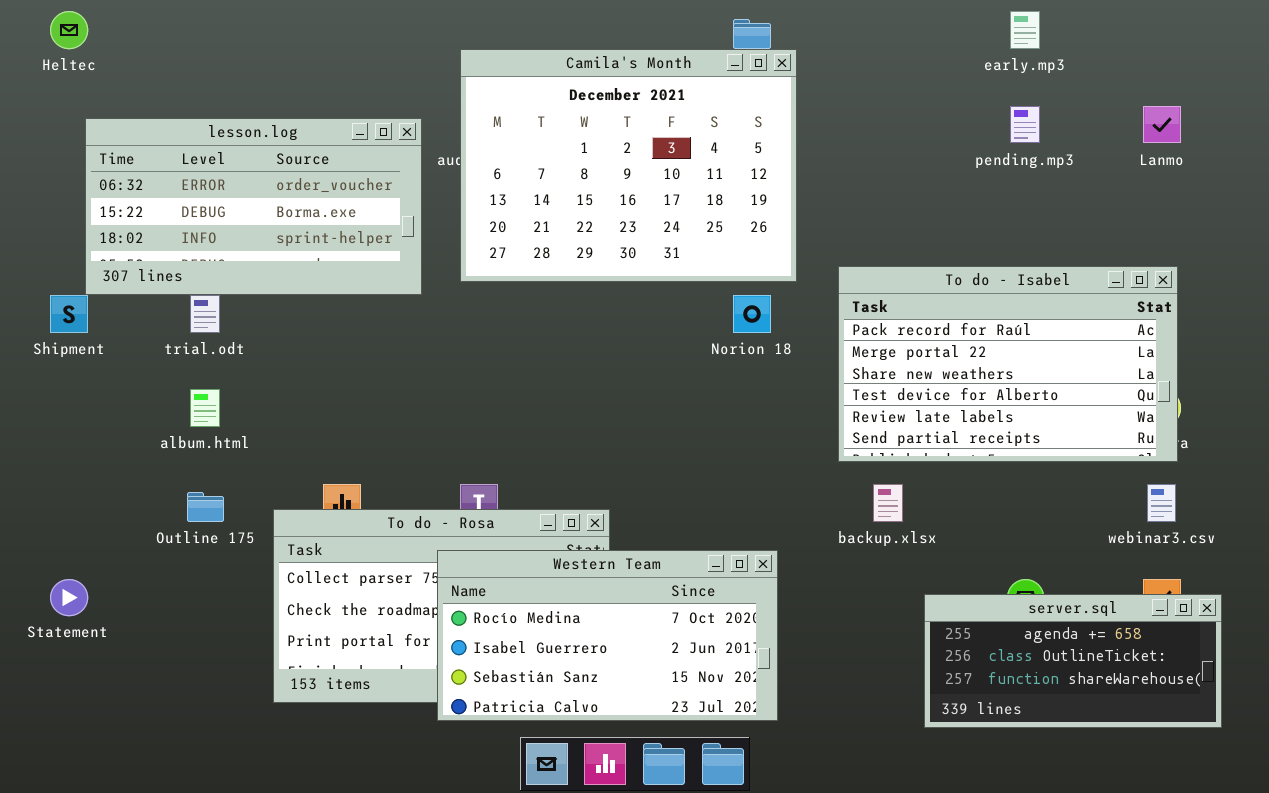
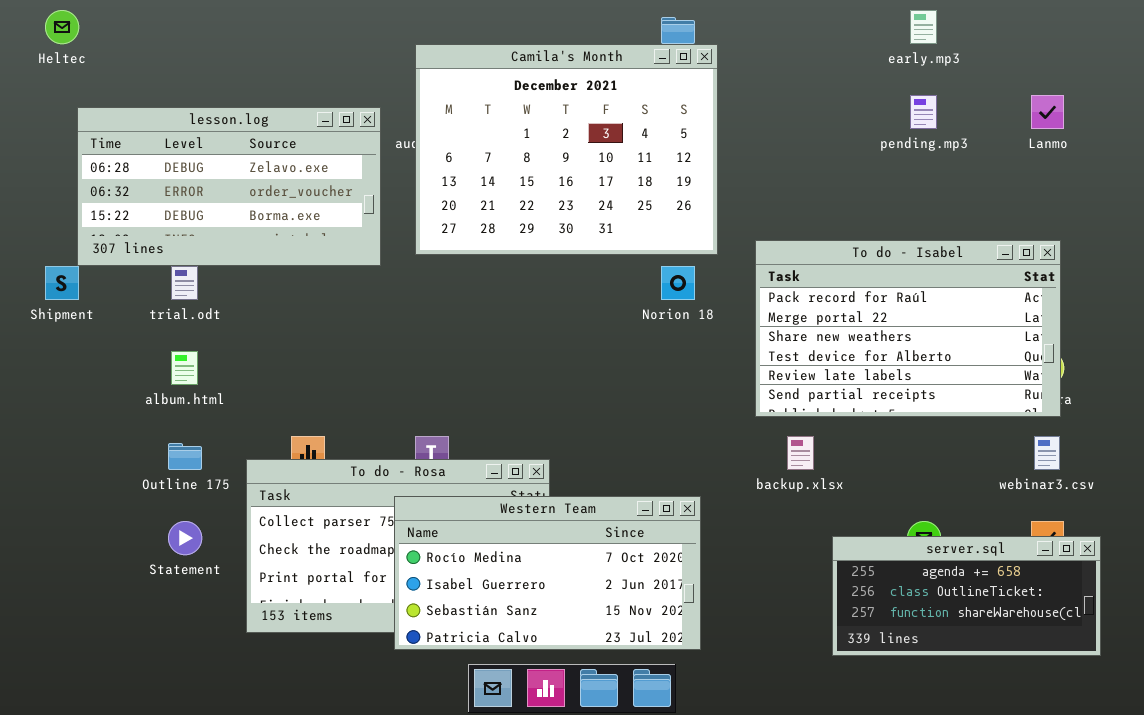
lesson.log: [85,118,422,295] -> [77,107,381,266], scrolled up 1 row
Statement: [50,579,88,616] -> [168,521,202,555], moved

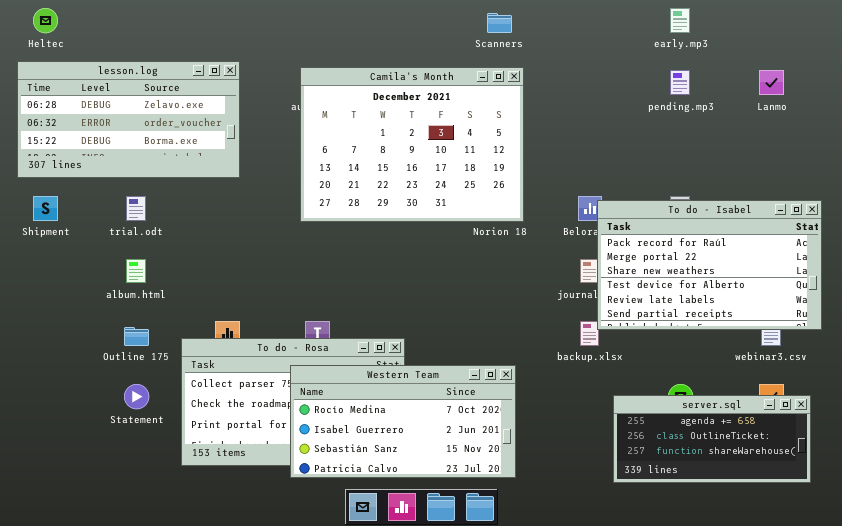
Camila's Month: [415,44,718,255] -> [300,67,524,222], moved
lesson.log: [77,107,381,266] -> [17,61,240,178], moved
To do - Isabel: [755,240,1061,417] -> [597,200,822,330], moved

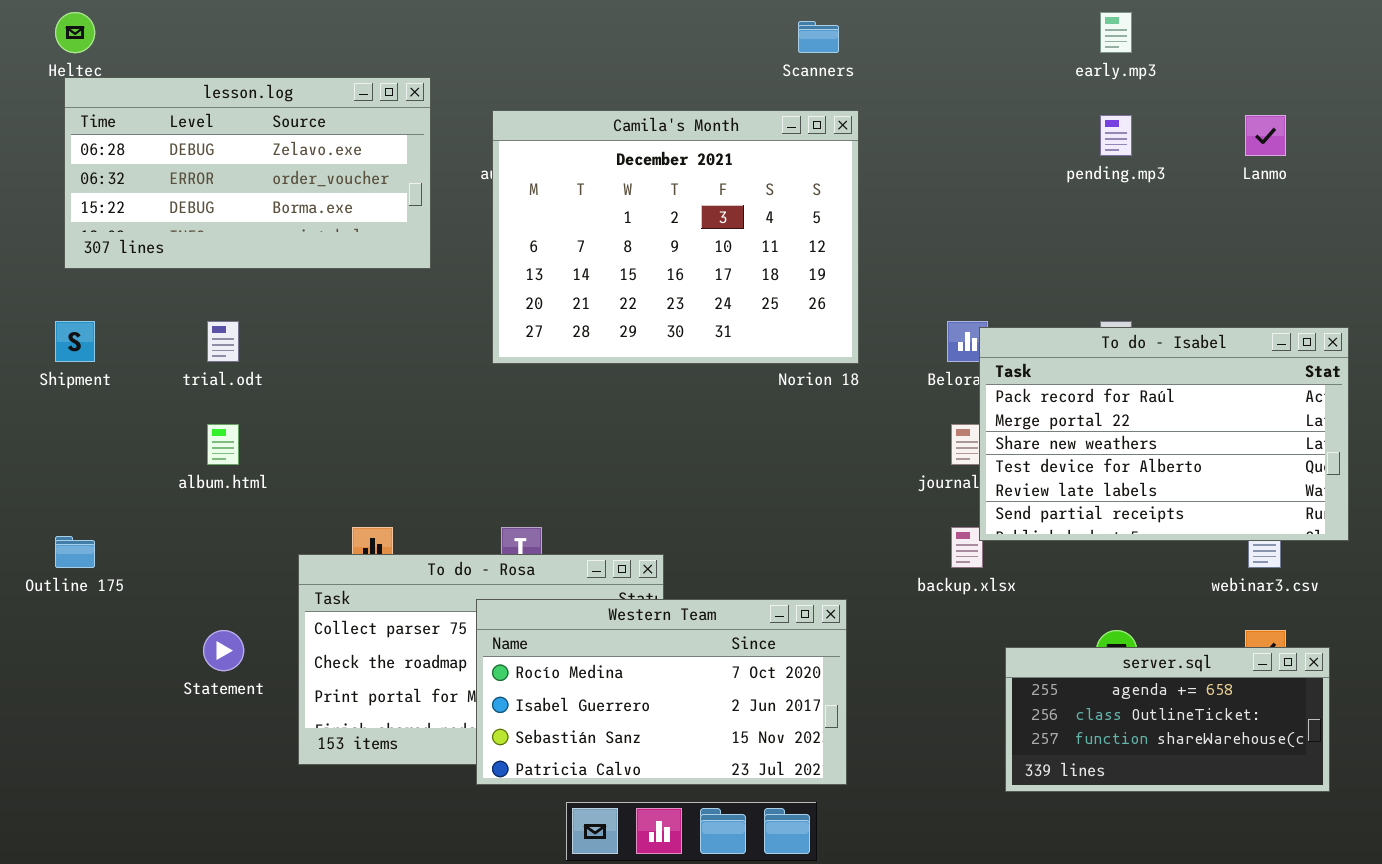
lesson.log: [17,61,240,178] -> [64,77,431,269], moved
Outline 175: [124,327,149,346] -> [55,536,95,568], moved

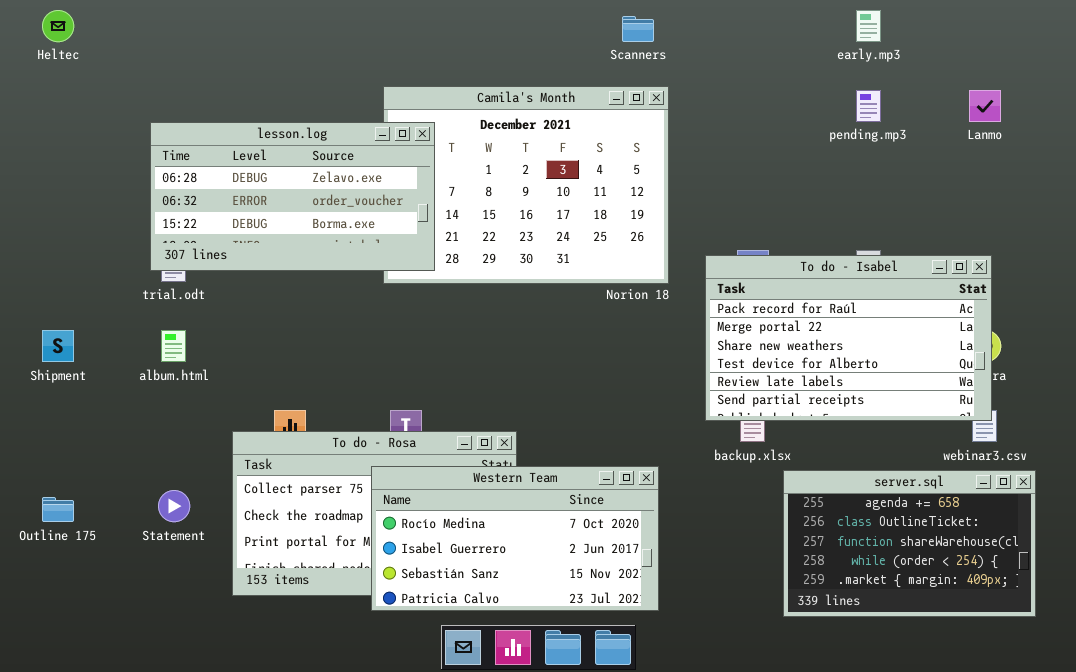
lesson.log: [64,77,431,269] -> [150,122,435,271], moved
Shipment: [55,321,95,362] -> [42,330,74,362], moved
To do - Isabel: [979,327,1349,541] -> [705,255,992,421], moved
Outline 175: [55,536,95,568] -> [42,497,74,522], moved
server.sql: [1005,647,1330,792] -> [783,470,1036,617], resized

